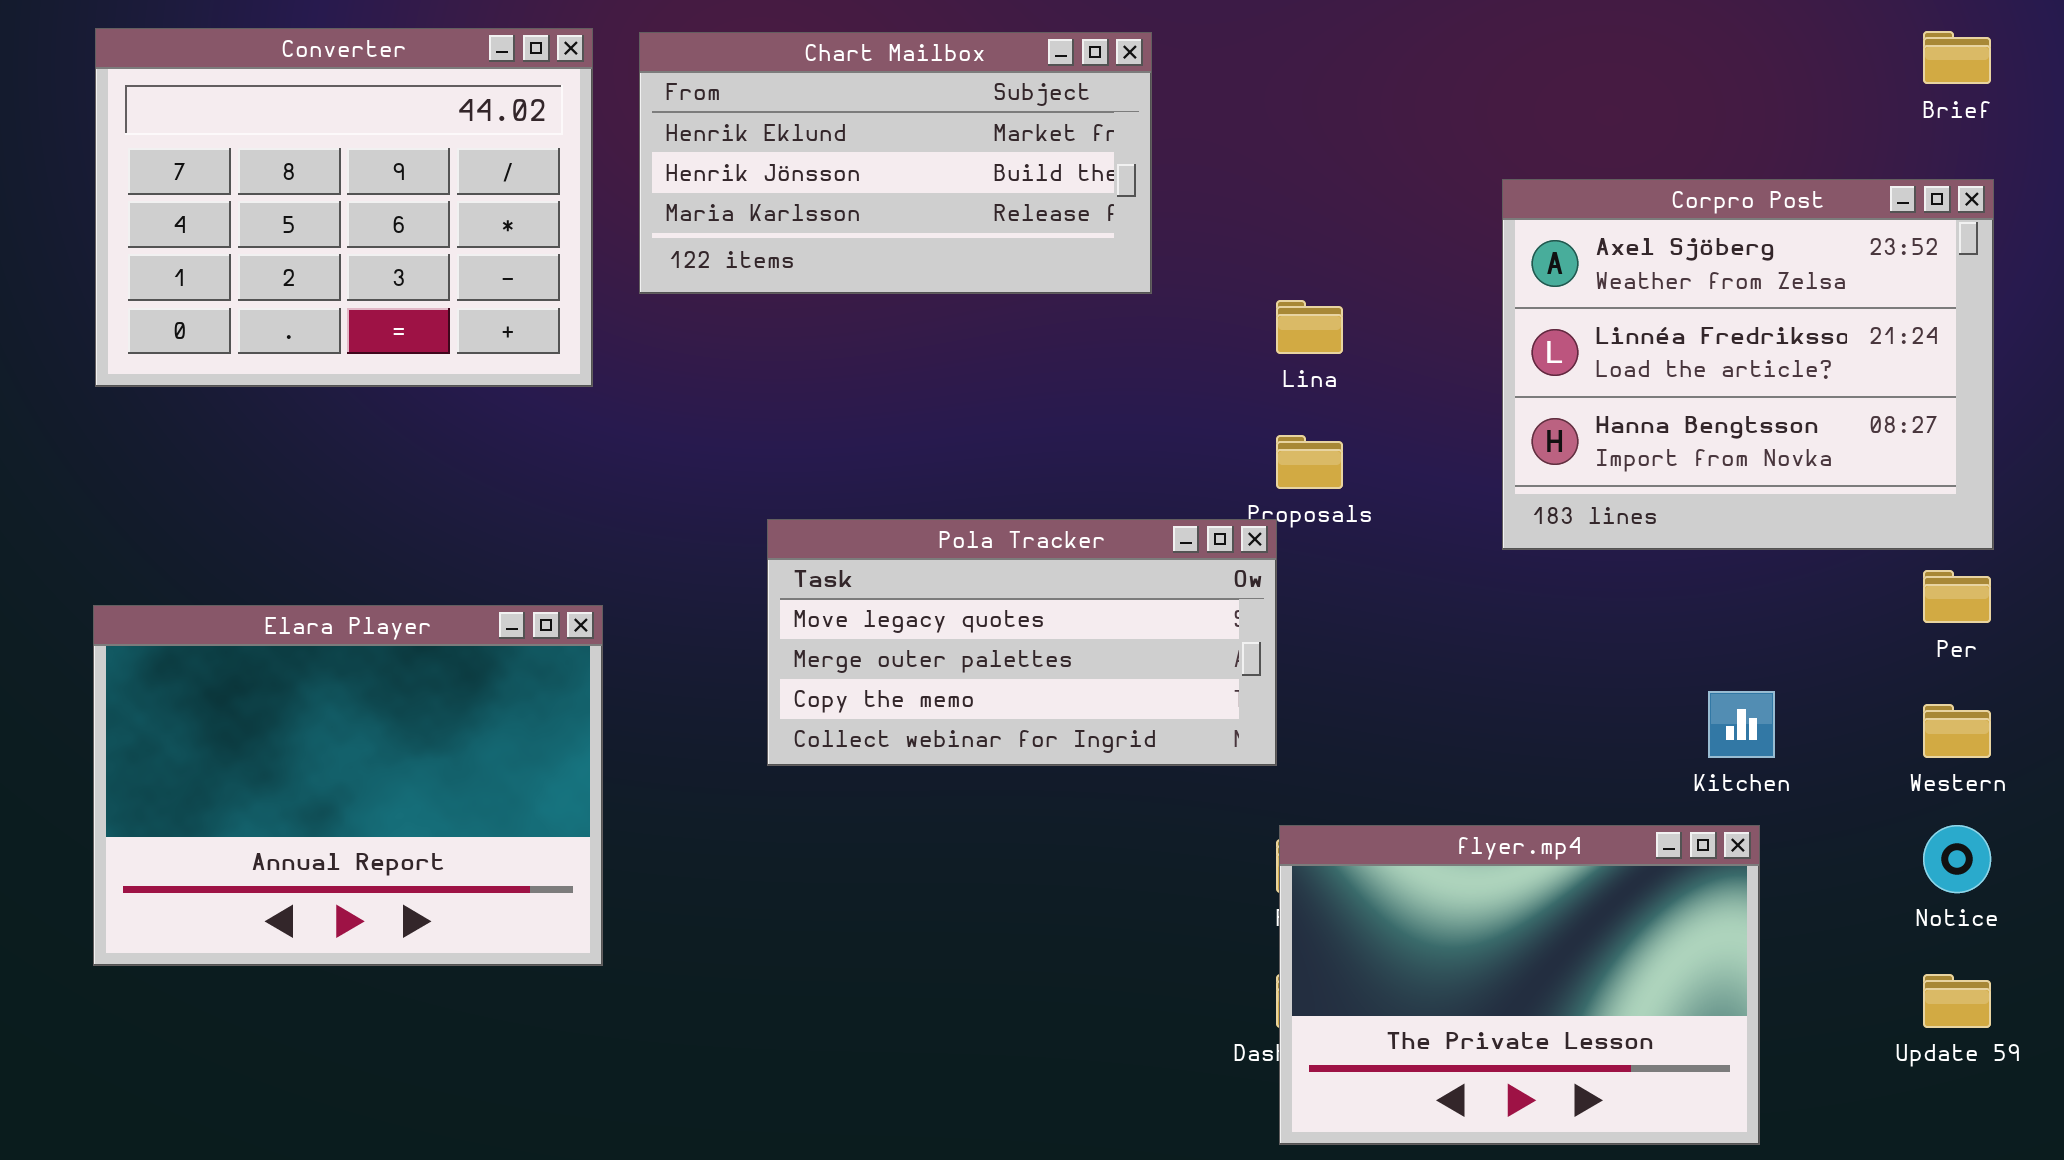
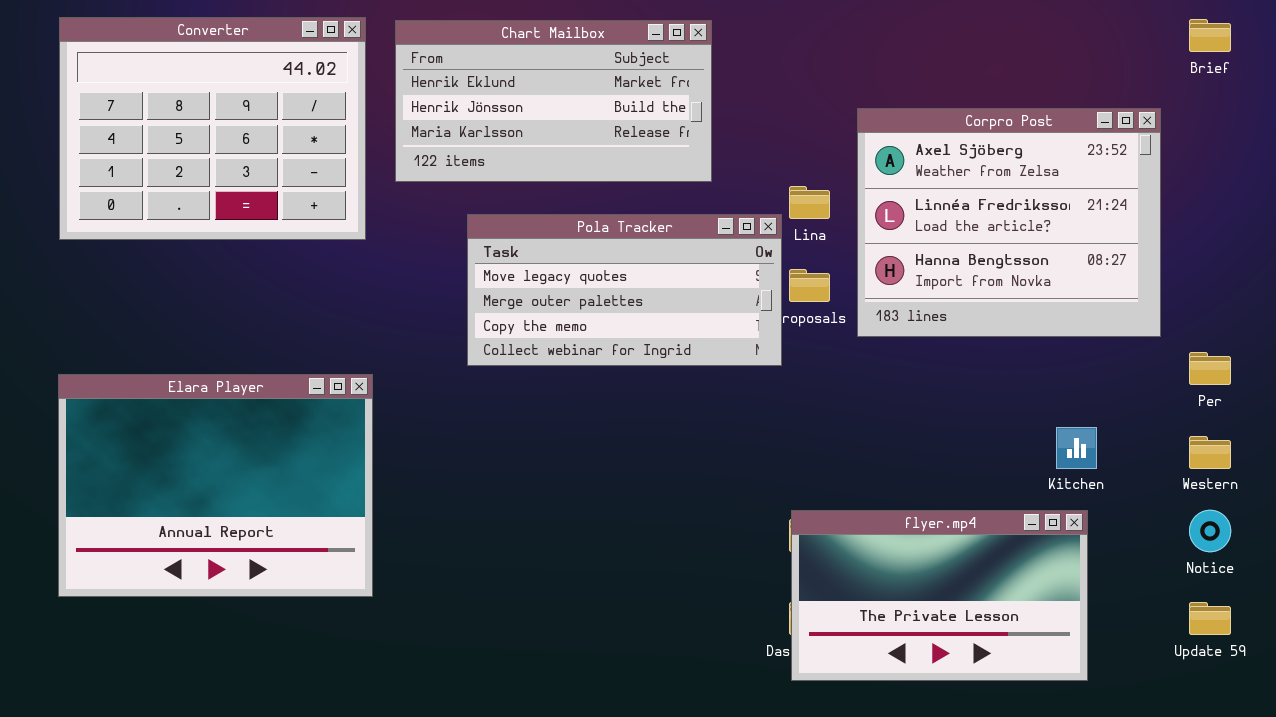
Corpro Post: [1502,179,1994,550] -> [857,108,1161,337], moved
Pola Tracker: [767,519,1277,766] -> [467,214,782,366], moved
flyer.mp4: [1279,825,1760,1145] -> [791,510,1088,681], resized

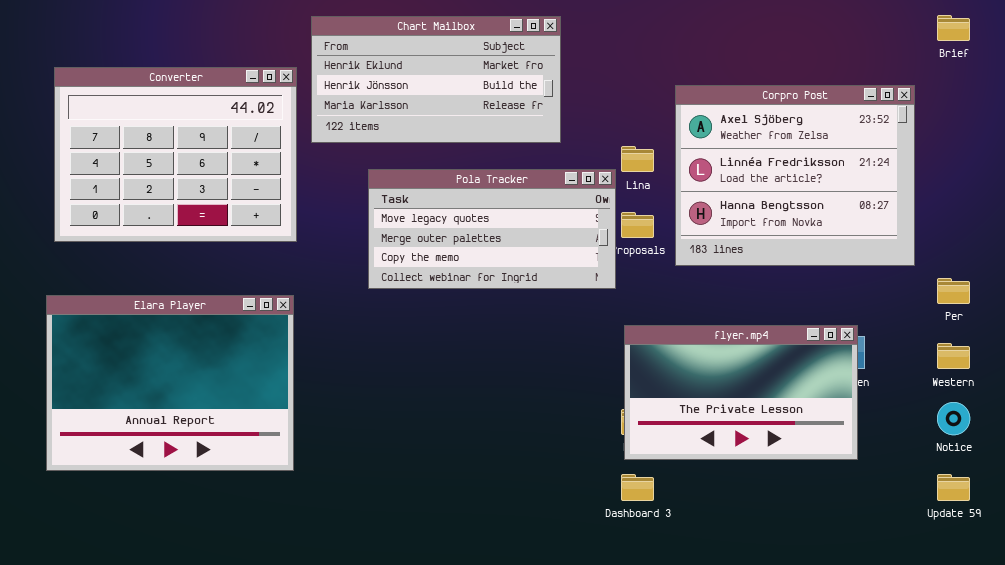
Converter: [59,17,366,240] -> [54,67,297,242], moved
flyer.mp4: [791,510,1088,681] -> [624,325,858,460], moved

